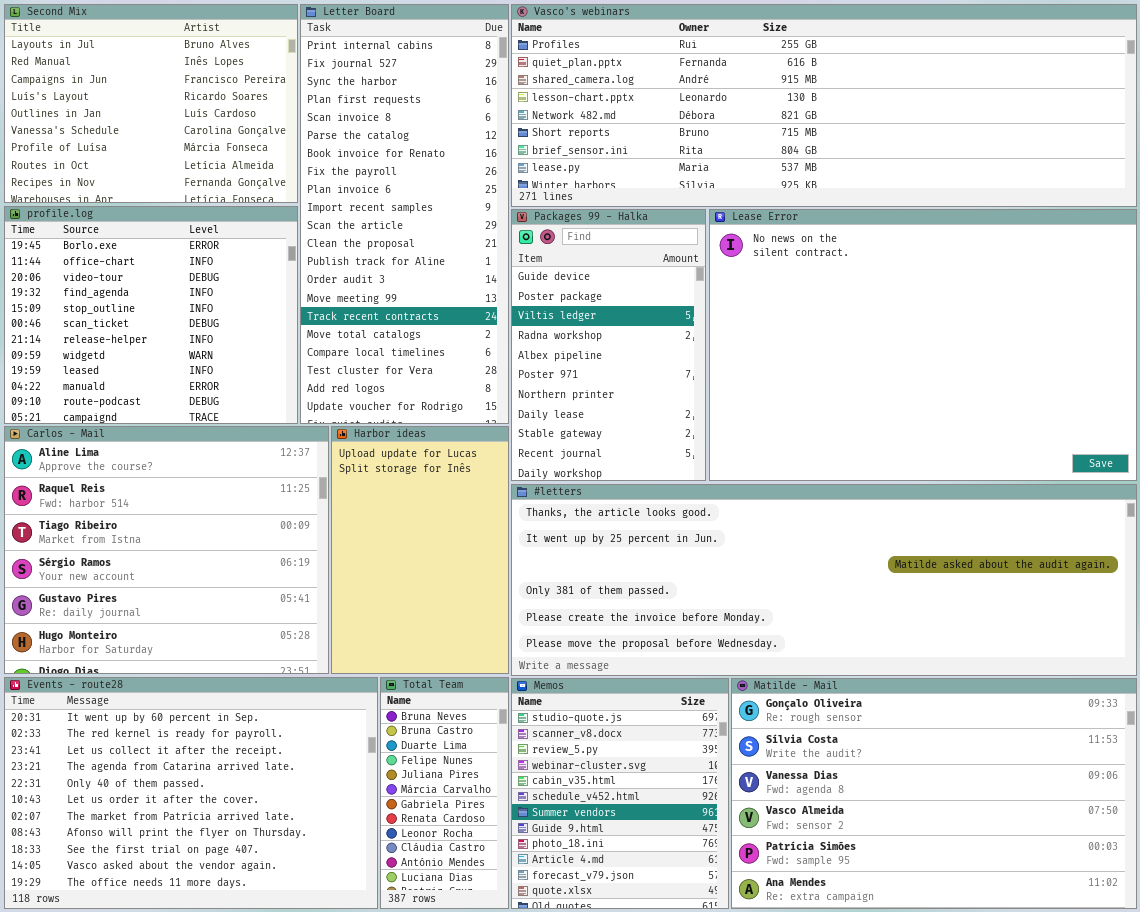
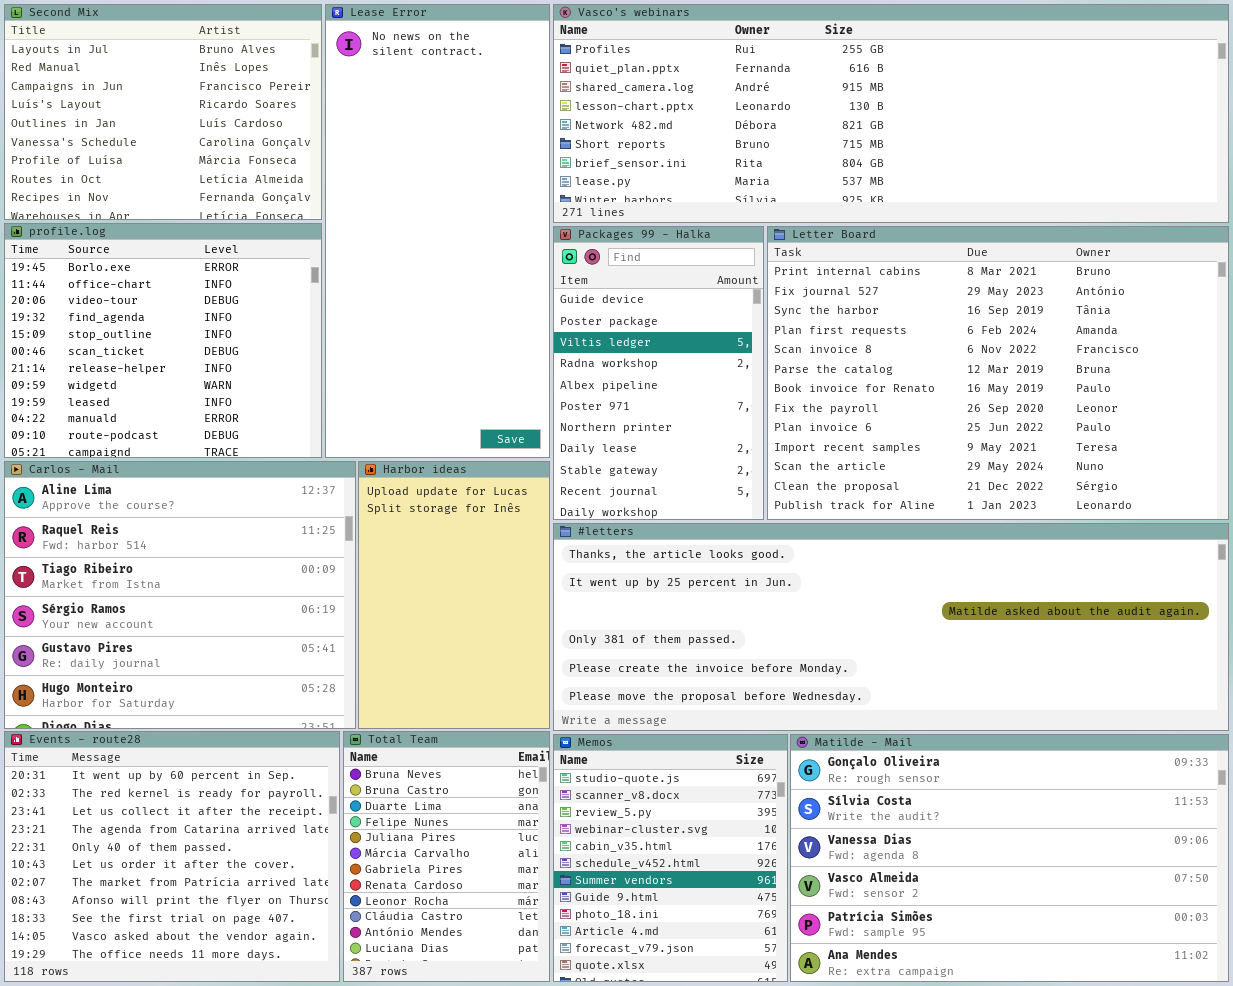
Letter Board: [300,4,509,424] -> [767,226,1229,520], moved, resized
Lease Error: [709,209,1137,481] -> [325,4,550,458], moved, resized
Events - route28: [4,677,378,909] -> [4,731,340,982], resized
Total Team: [380,677,509,909] -> [343,731,550,982], resized

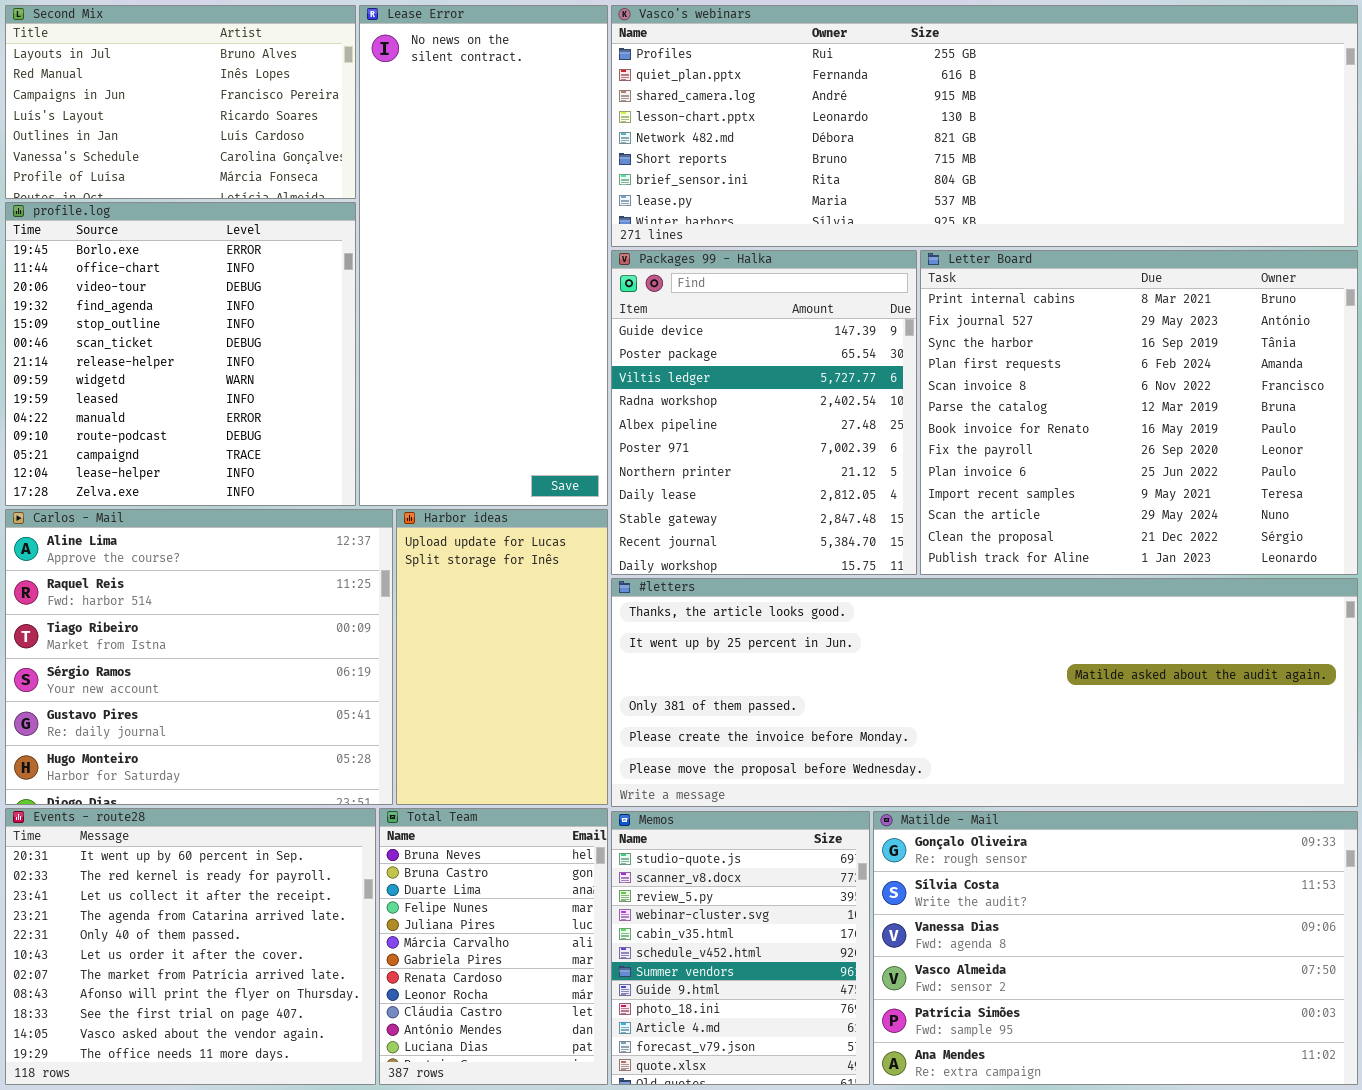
Second Mix: [4,4,322,220] -> [5,5,356,199], resized
profile.log: [4,223,322,458] -> [5,202,356,506], resized
Packages 99 - Halka: [553,226,764,520] -> [611,250,917,575], resized
Letter Board: [767,226,1229,520] -> [920,250,1358,575], resized

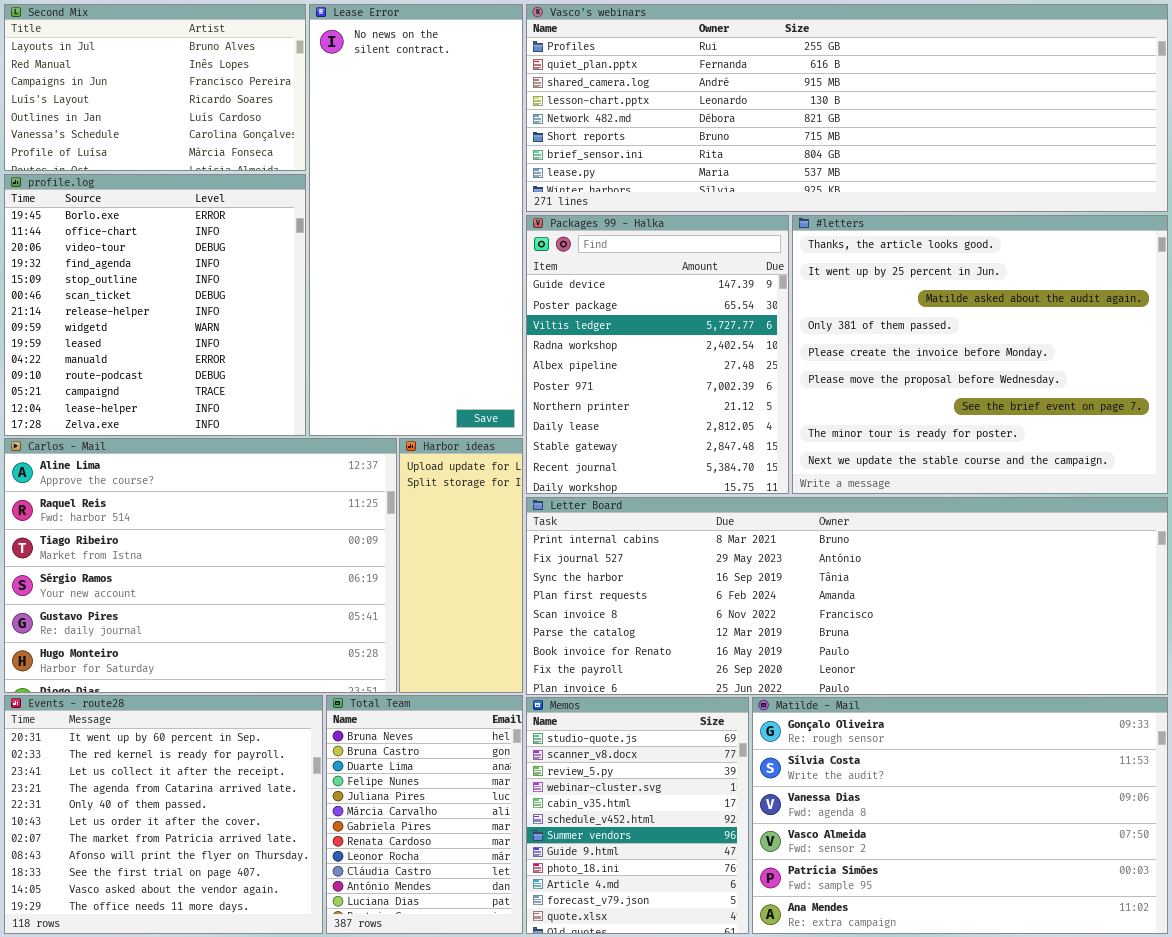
Letter Board: [920,250,1358,575] -> [526,497,1168,695], moved, resized
Carlos - Mail: [5,509,393,805] -> [4,438,397,693], resized
Harbor ideas: [396,509,608,805] -> [399,438,523,693], resized
#letters: [611,578,1358,807] -> [792,215,1168,494], moved, resized

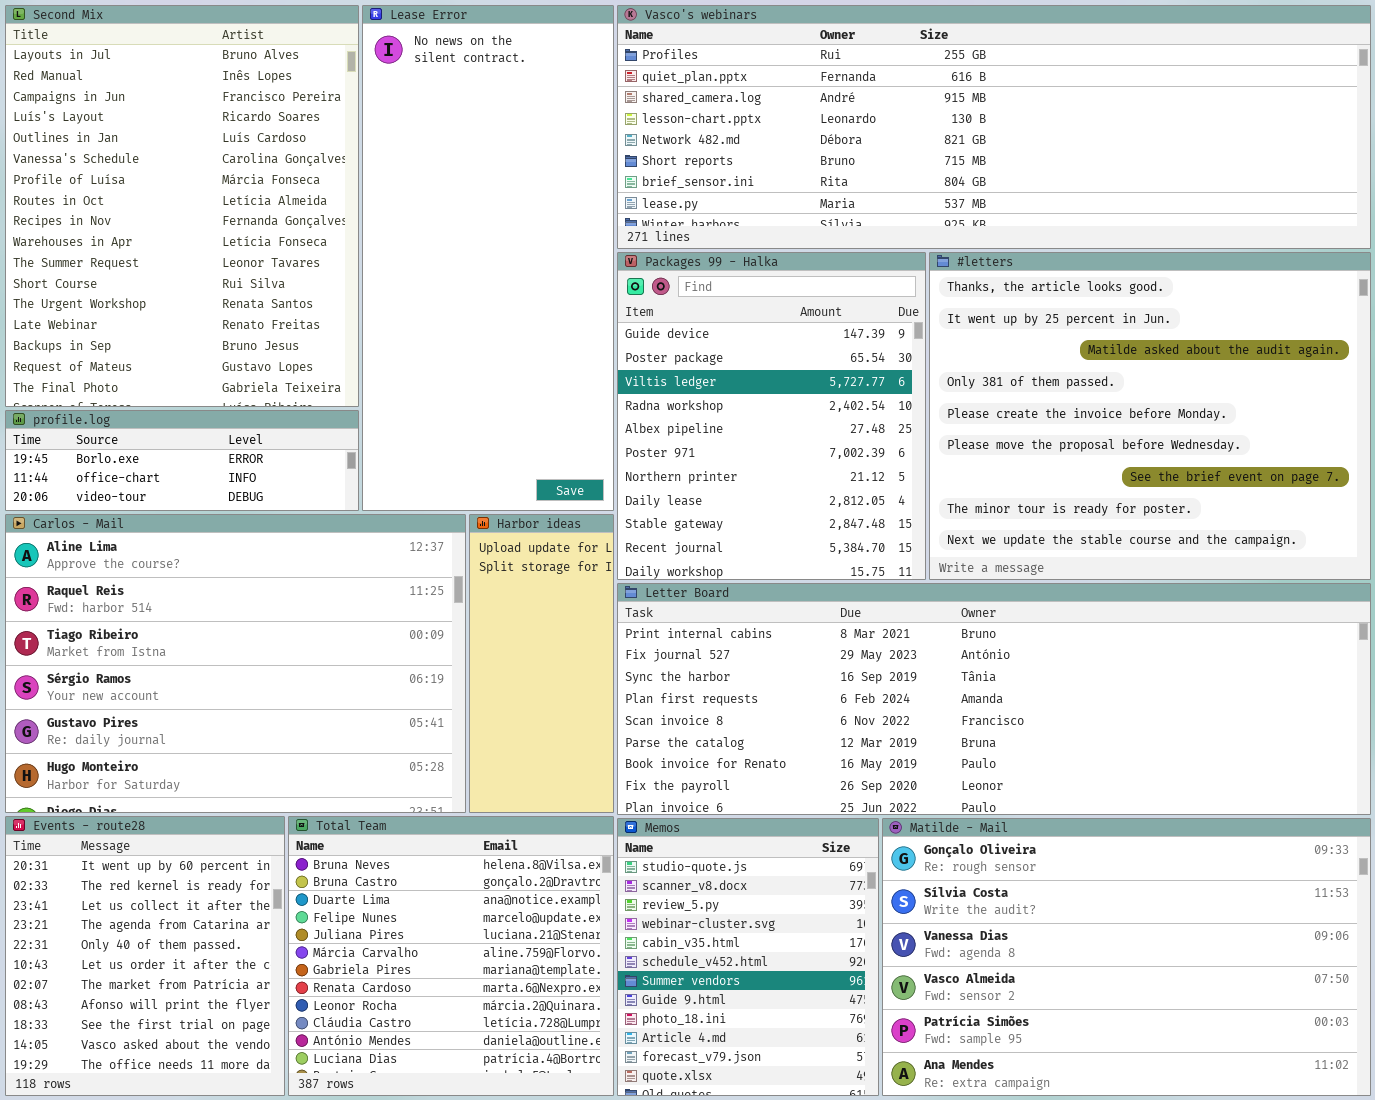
Second Mix: [4,4,306,171] -> [5,5,359,407], resized
profile.log: [4,174,306,436] -> [5,410,359,511], resized
Events - route28: [4,695,323,934] -> [5,816,285,1096], resized
Total Team: [326,695,523,934] -> [288,816,614,1096], resized

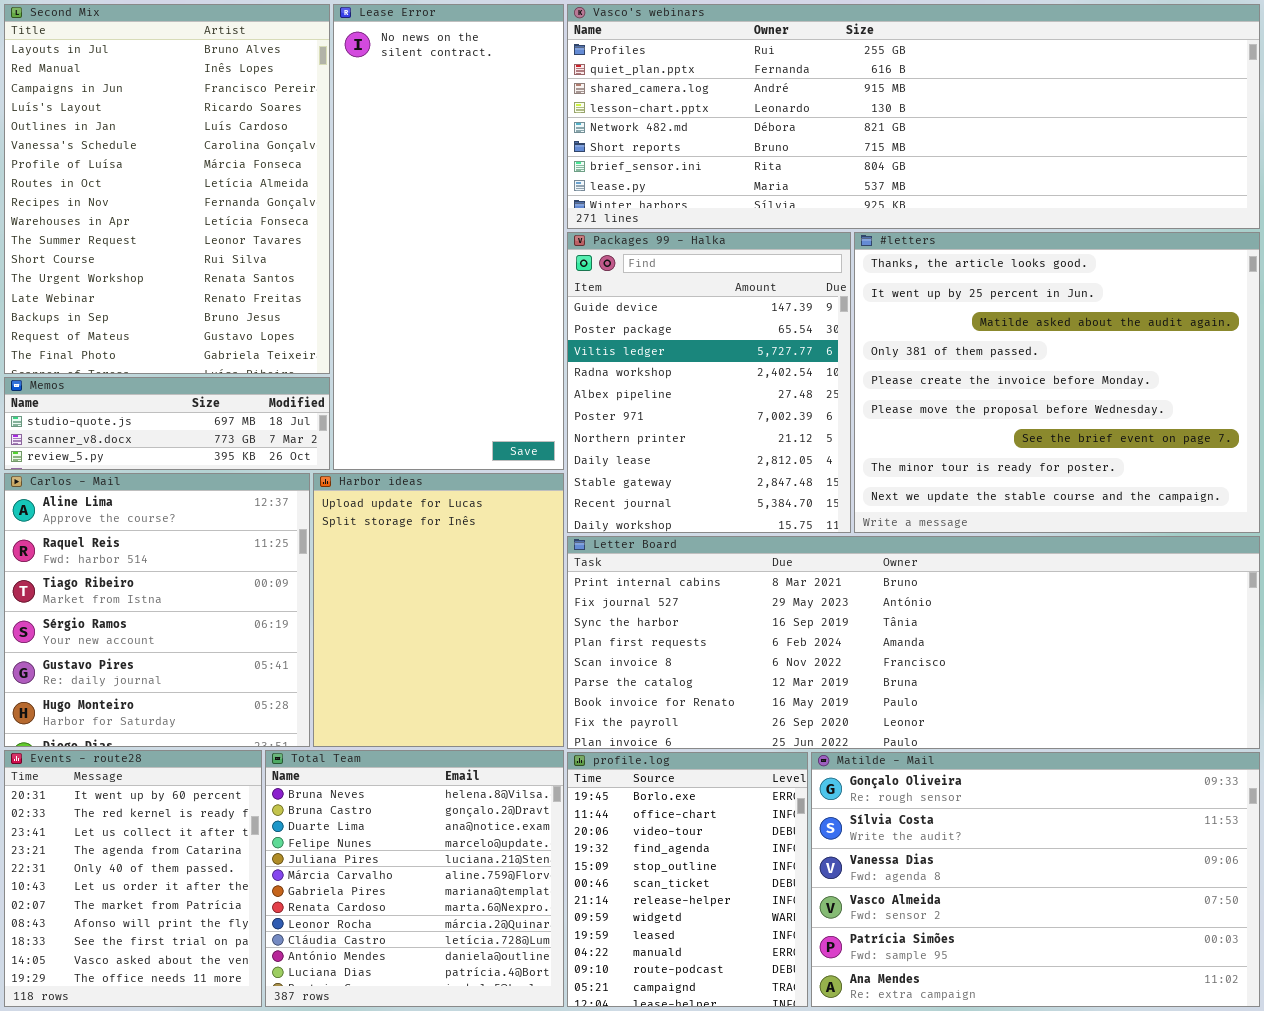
profile.log: [5,410,359,511] -> [567,752,808,1007], moved, resized
Carlos - Mail: [5,514,466,813] -> [4,473,310,747], resized
Harbor ideas: [469,514,614,813] -> [313,473,564,747], resized
Memos: [617,818,879,1096] -> [4,377,330,470], moved, resized

